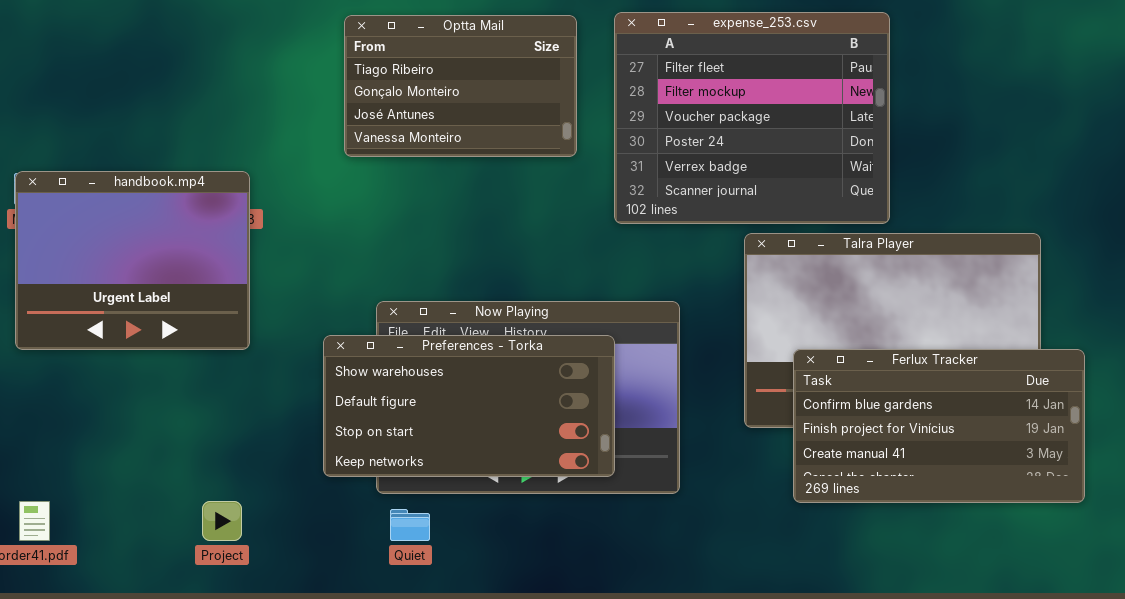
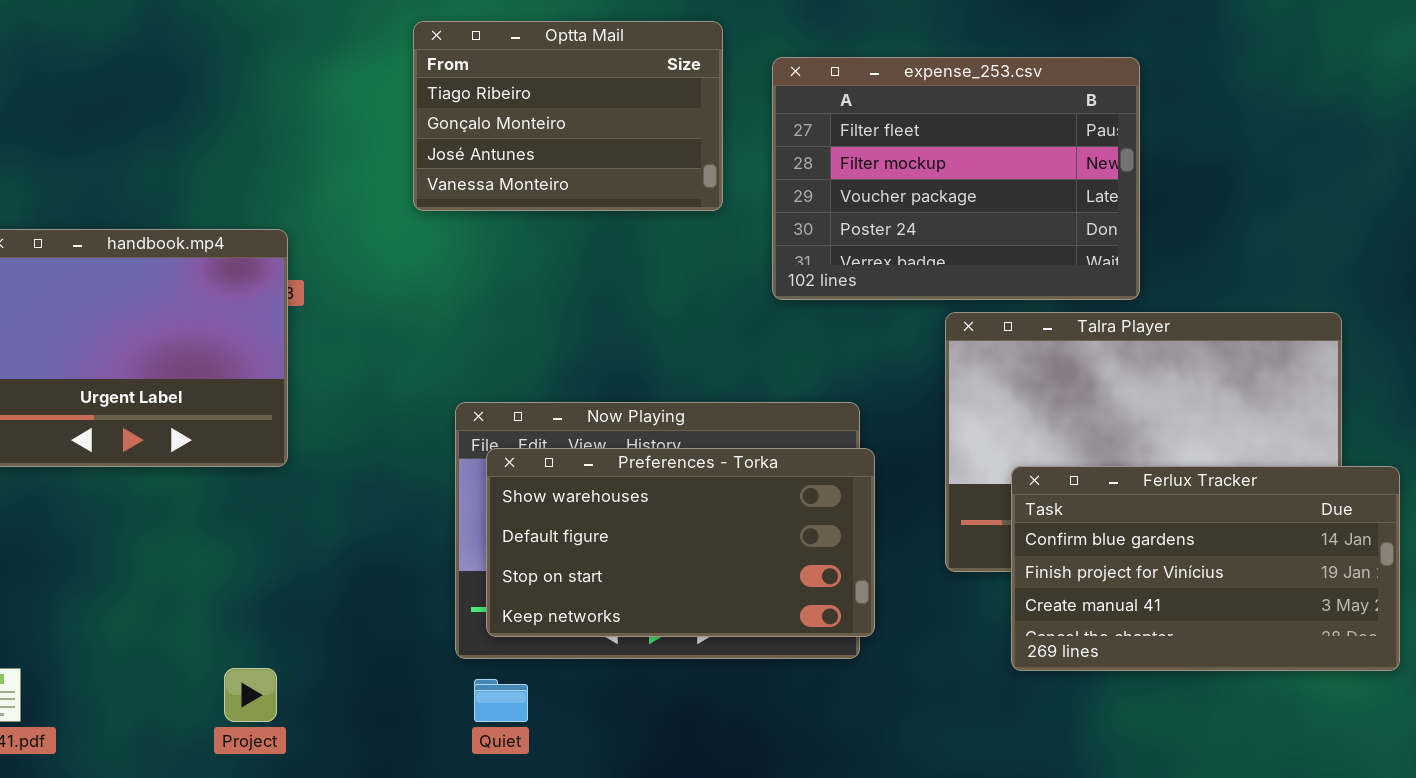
expense_253.csv: [614,12,890,224] -> [772,57,1140,300], resized
Preferences - Torka: [323,335,615,477] -> [486,448,875,637], moved

